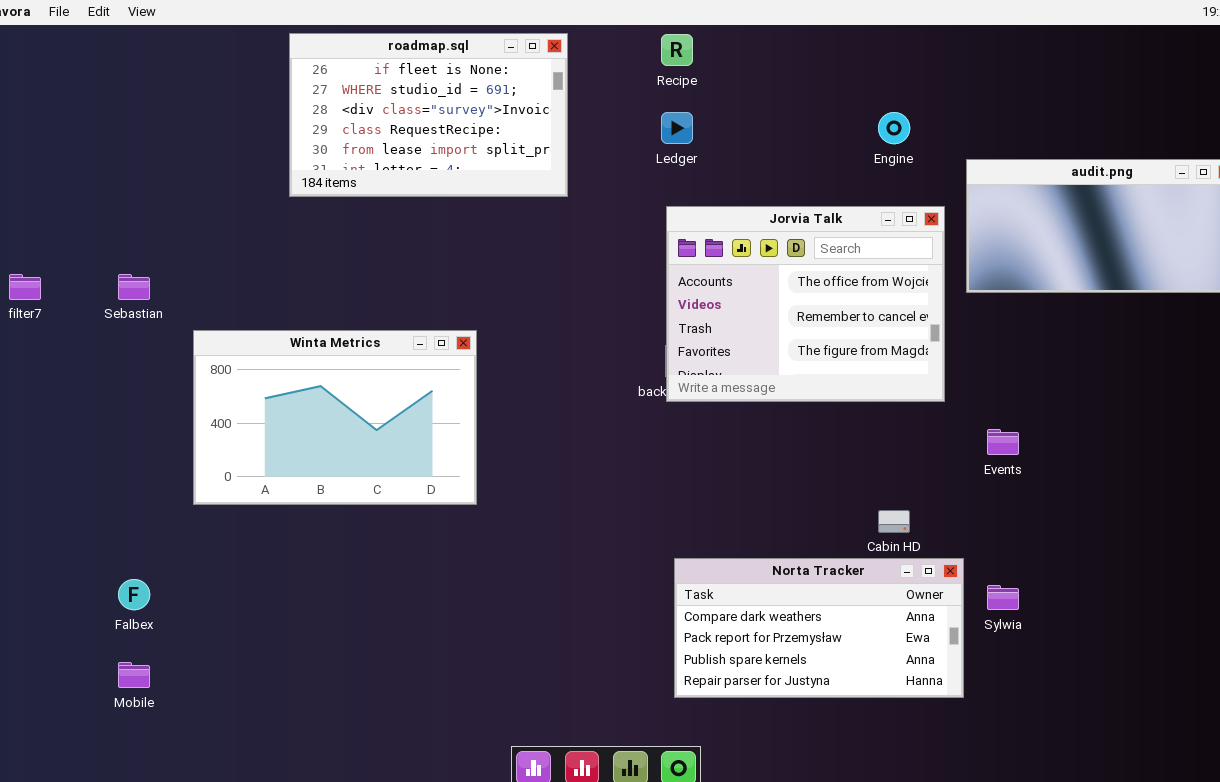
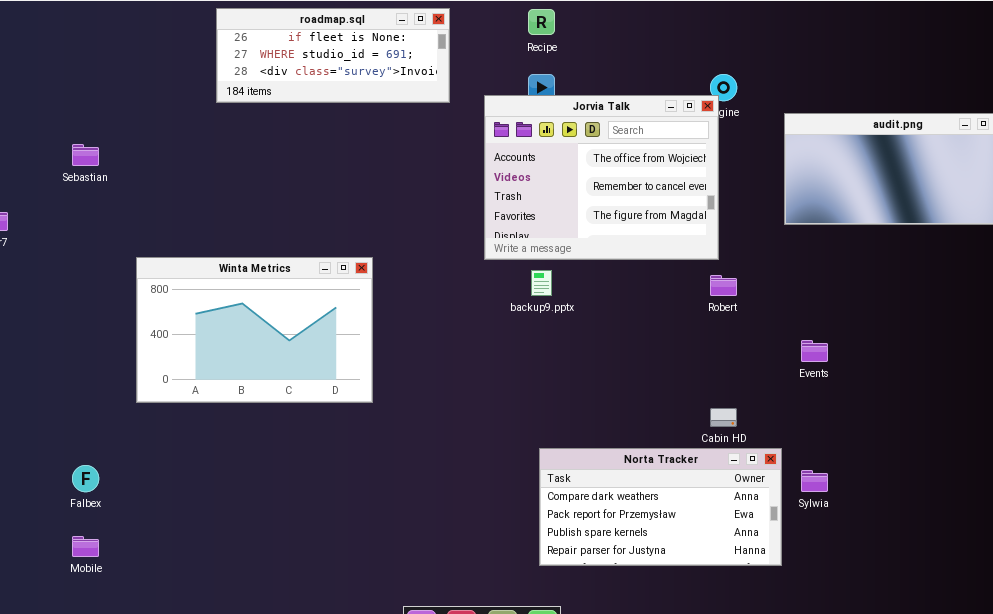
roadmap.sql: [289,33,568,197] -> [216,8,450,103], resized
Jorvia Talk: [666,206,945,402] -> [484,95,719,260], moved
Sebastian: [118,274,150,300] -> [72,144,99,166], moved

